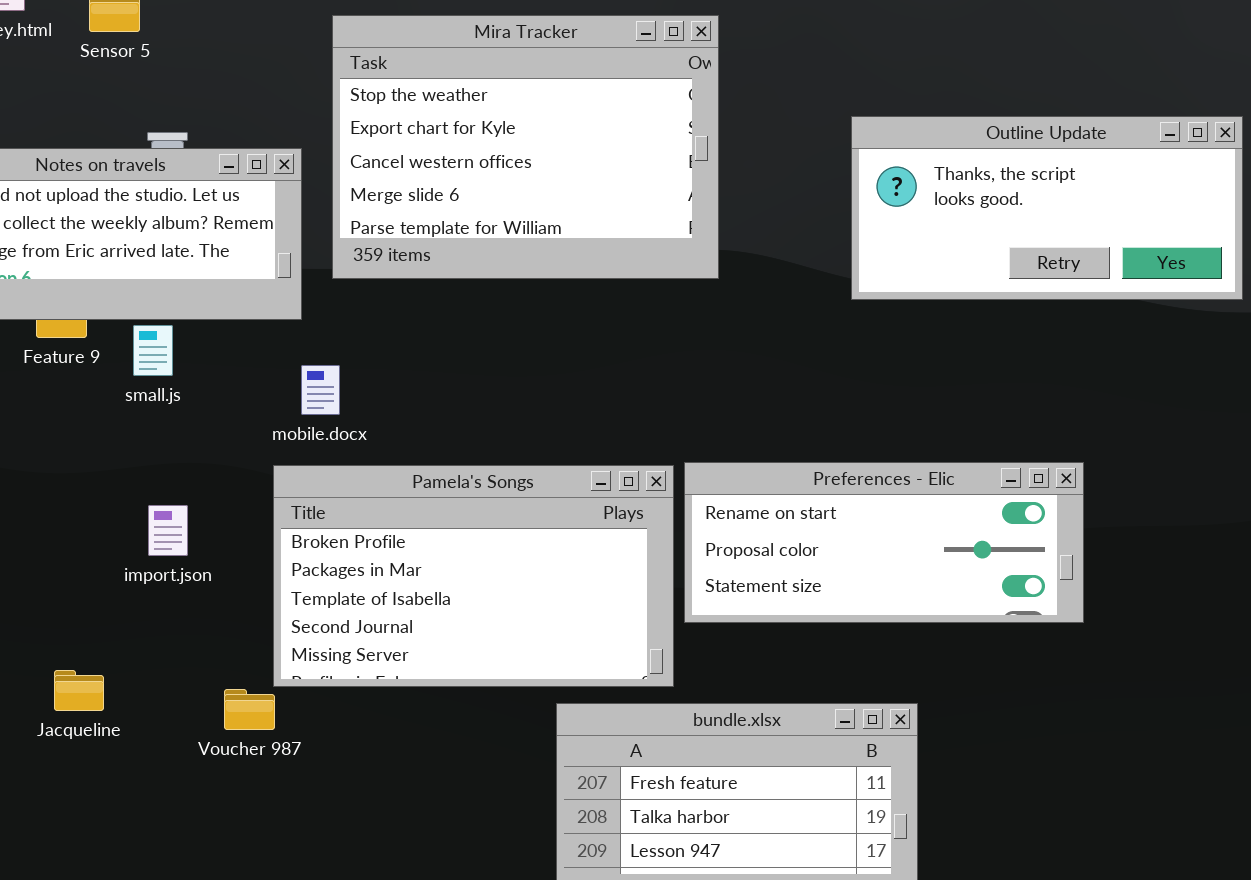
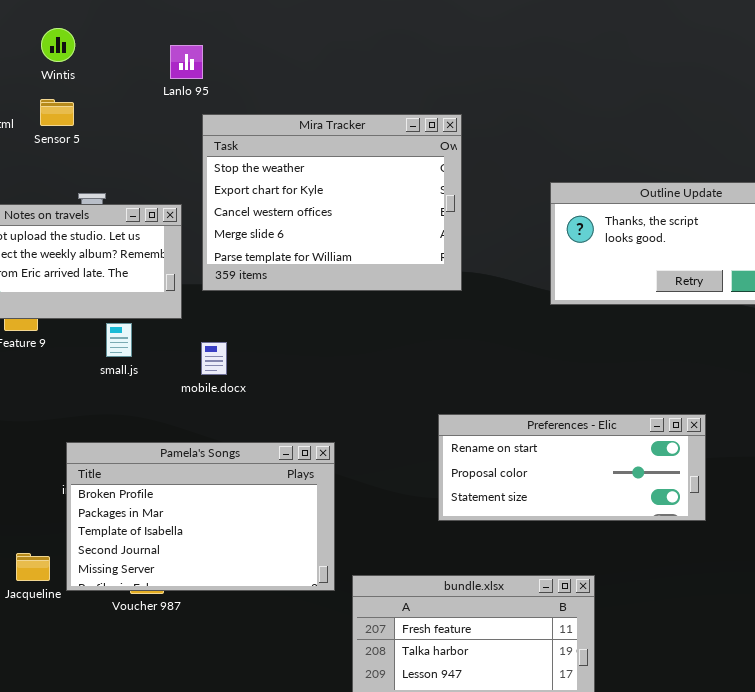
small.js: [133,325,173,376] -> [106,323,132,357], moved
mobile.docx: [301,365,340,415] -> [201,342,227,375], moved
Pamela's Songs: [273,465,674,687] -> [66,442,335,591], moved

